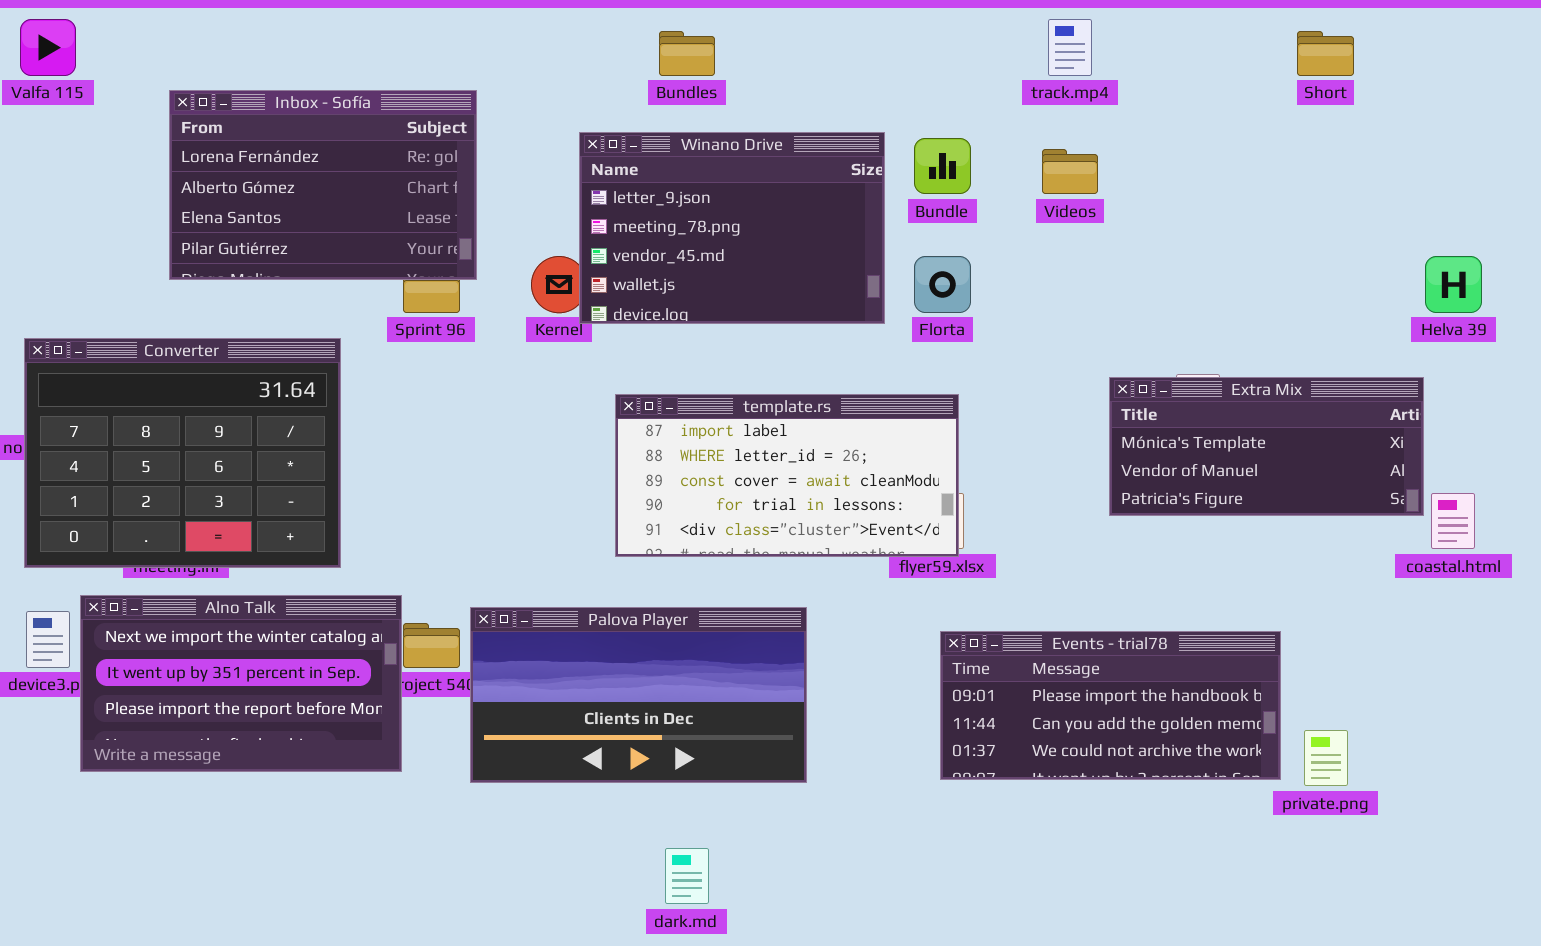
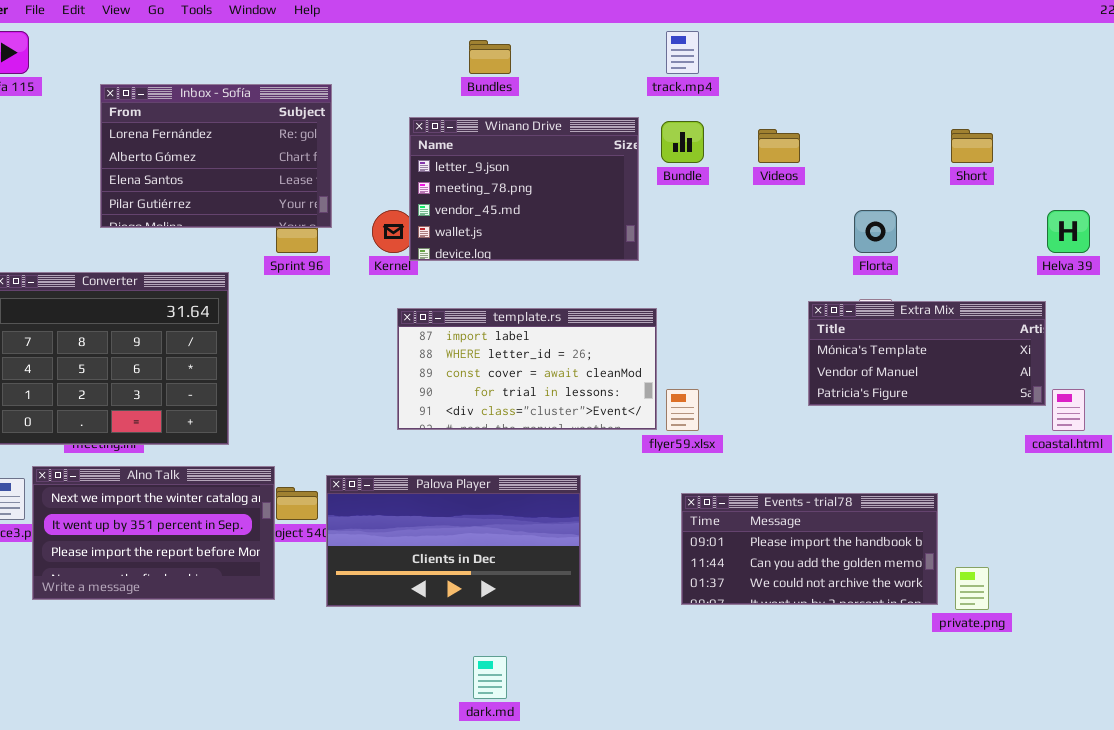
track.mp4: [1048,19,1092,76] -> [666,31,699,74], moved
Short: [1297,31,1354,76] -> [951,129,993,163], moved
Florta: [914,256,971,313] -> [854,210,897,253], moved
template.rs: [615,394,959,557] -> [397,308,657,430], moved

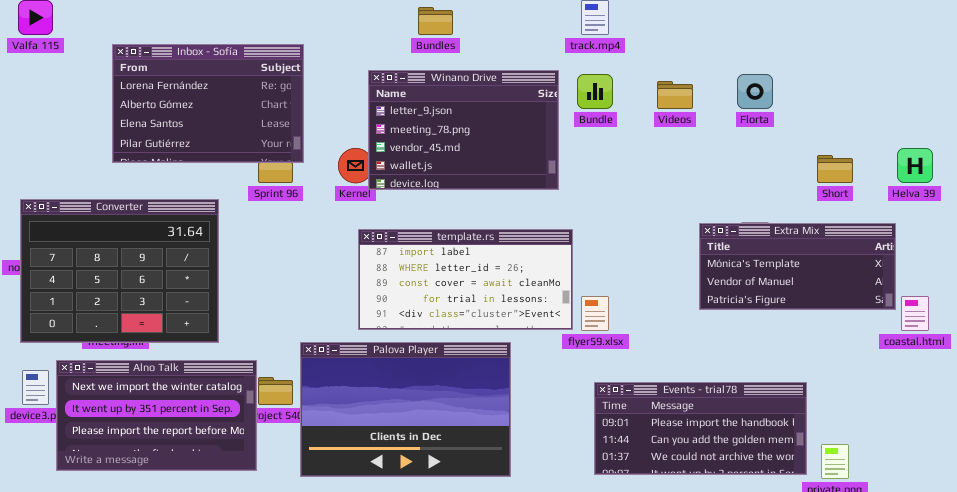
Short: [951,129,993,163] -> [817,155,853,183], moved
Florta: [854,210,897,253] -> [737,74,773,109], moved
Palova Player: [326,475,581,607] -> [300,342,511,477], resized

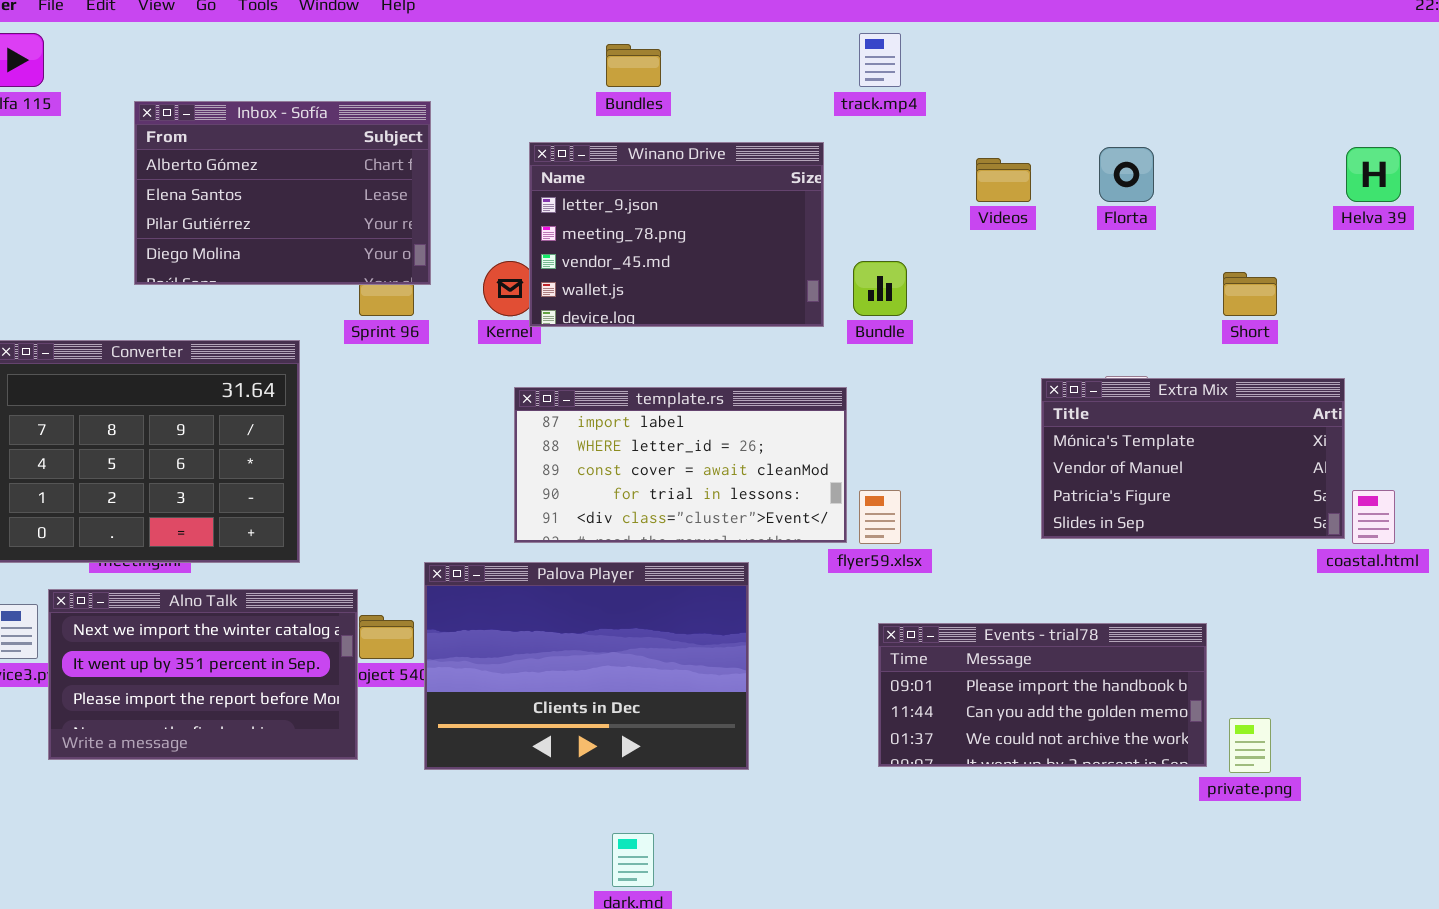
Inbox - Sofía: [112,44,304,163] -> [134,101,431,285], scrolled down 1 row
Bundle: [577,74,613,109] -> [853,261,907,316], moved
Helva 39: [897,148,933,183] -> [1346,147,1401,202], moved
Extra Mix: [699,223,896,310] -> [1041,378,1345,539], resized

